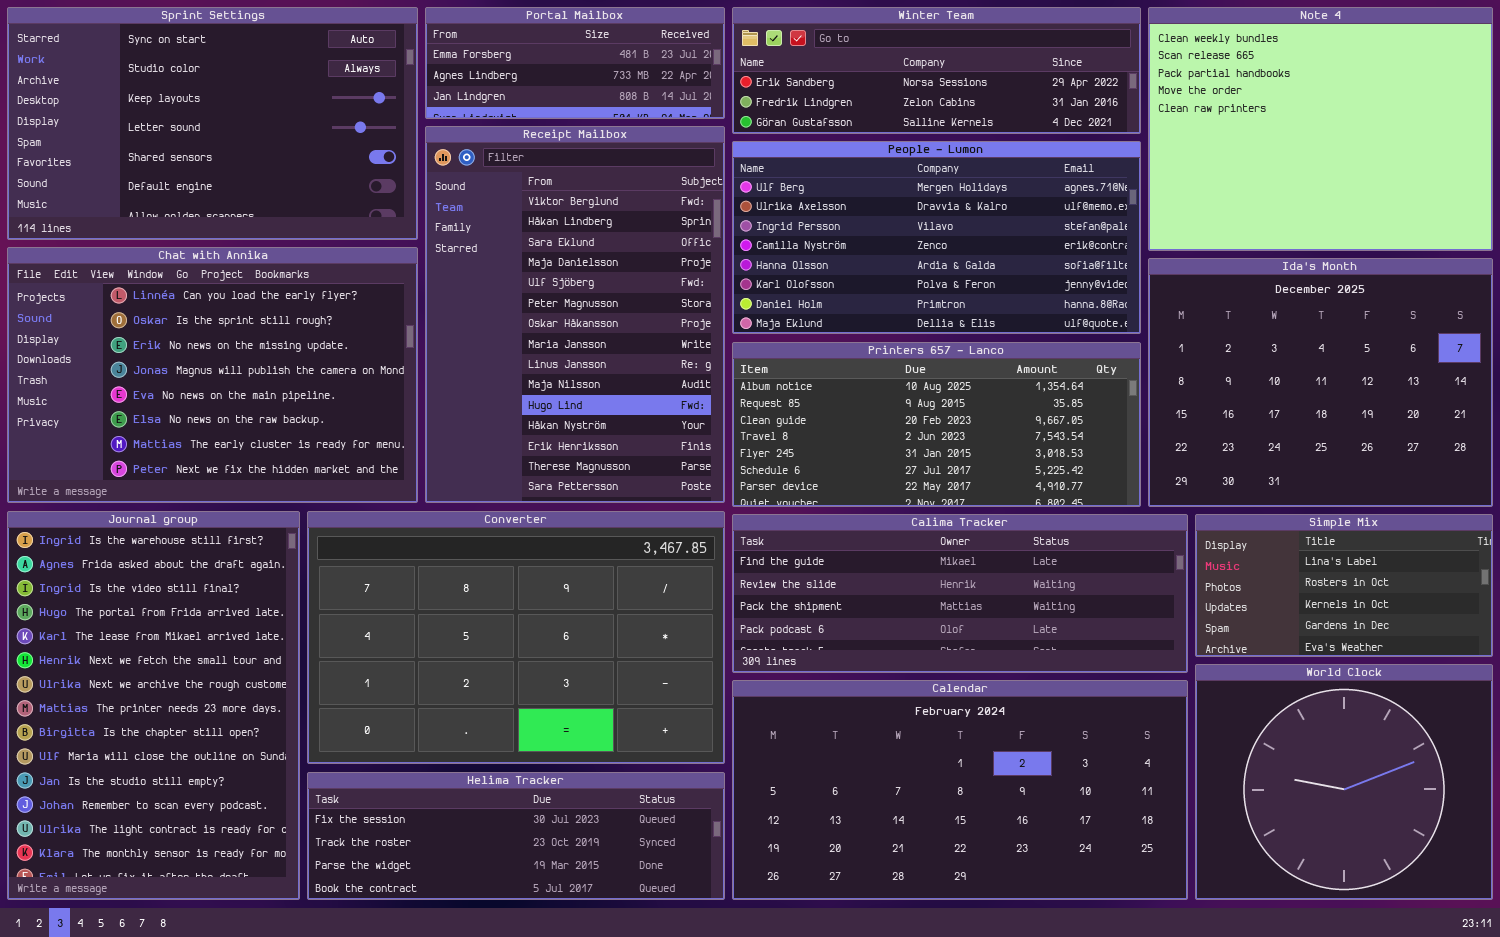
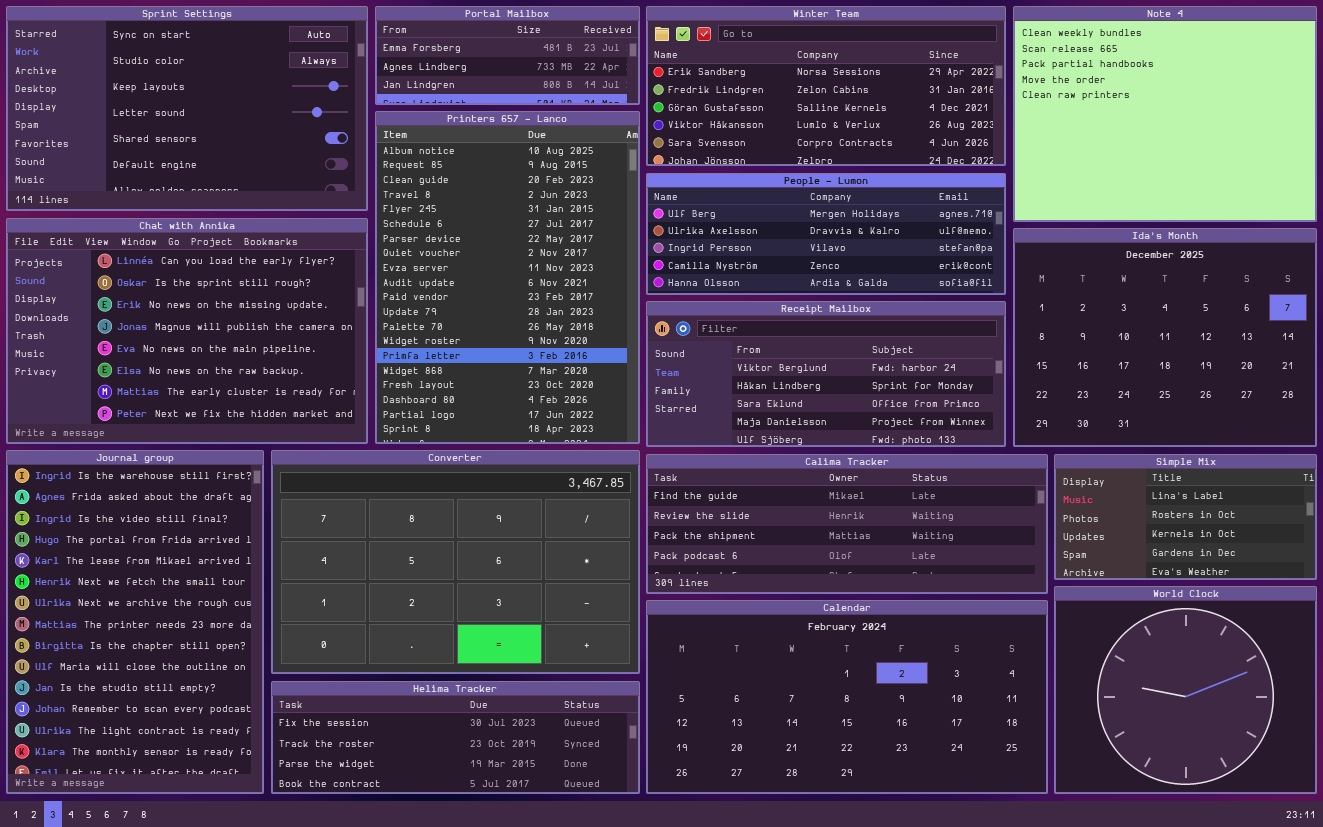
Winter Team: [732,7,1141,134] -> [646,6,1006,166], resized
Receipt Mailbox: [425,126,725,503] -> [646,301,1006,447], moved, resized
People - Lumon: [732,141,1141,334] -> [646,173,1006,295], resized
Printers 657 - Lanco: [732,342,1141,507] -> [375,111,640,444], moved, resized

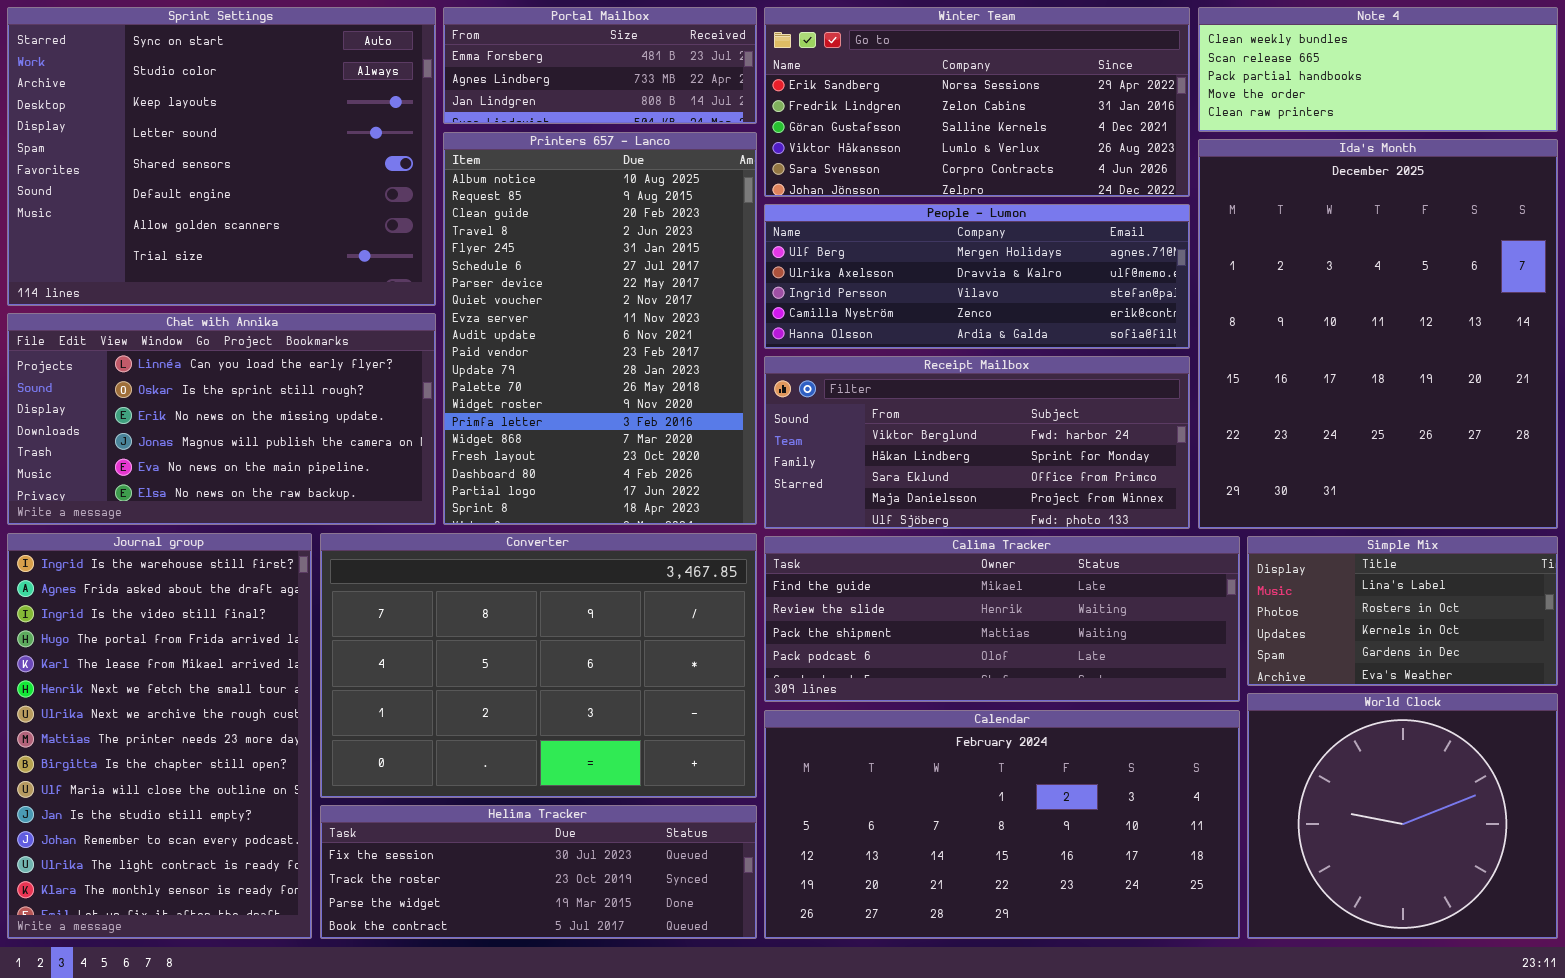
Sprint Settings: [6,6,368,211] -> [7,7,436,306], resized
Note 4: [1013,6,1317,222] -> [1198,7,1558,132], resized
Chat with Annika: [6,218,368,444] -> [7,313,436,525], resized
Ida's Month: [1013,228,1317,447] -> [1198,139,1558,529], resized

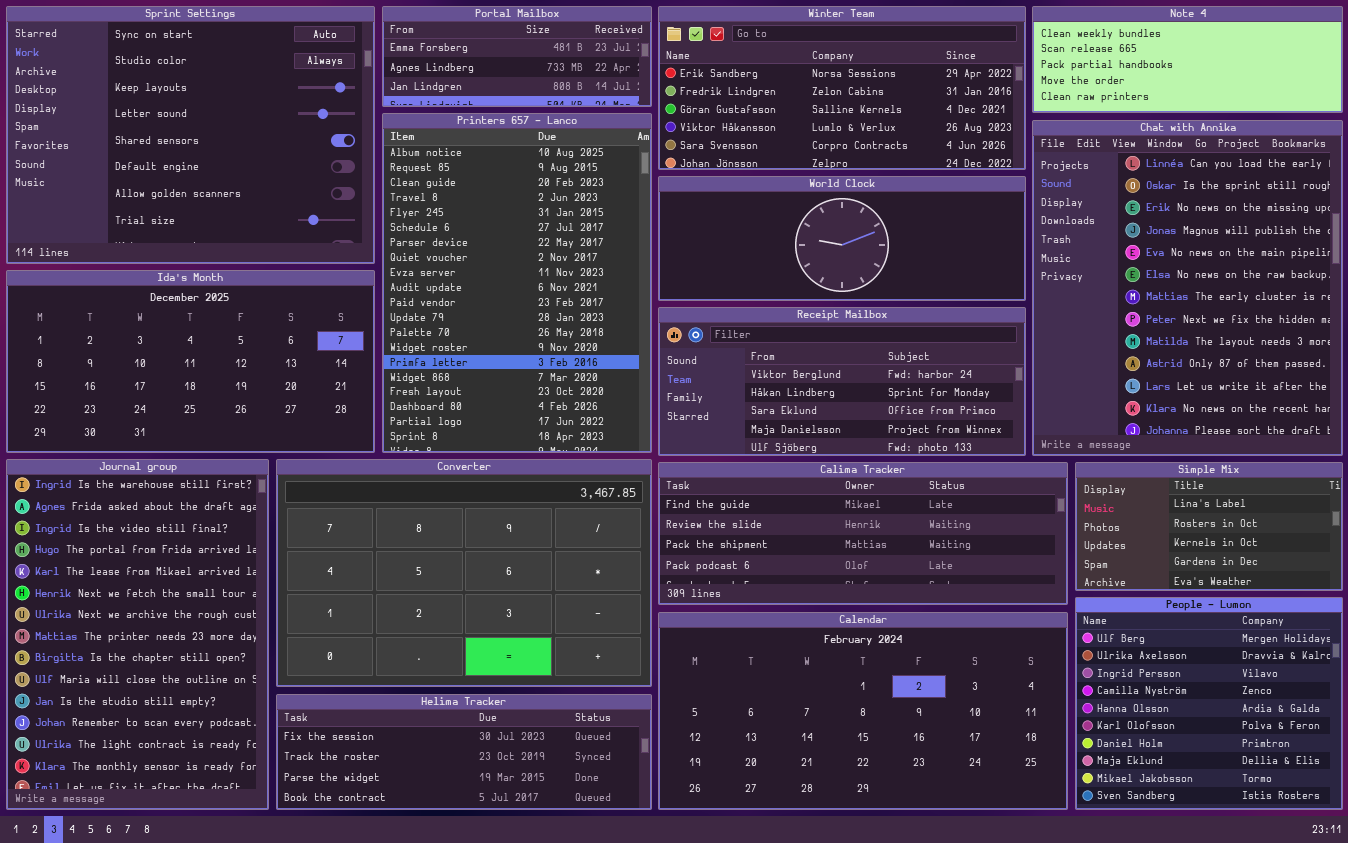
Ida's Month: [1198,139,1558,529] -> [6,270,375,453], moved, resized
People - Lumon: [764,204,1190,349] -> [1075,597,1343,810], moved, resized
Chat with Annika: [7,313,436,525] -> [1032,120,1343,456], moved, resized
World Clock: [1247,693,1558,939] -> [658,176,1026,301], moved, resized

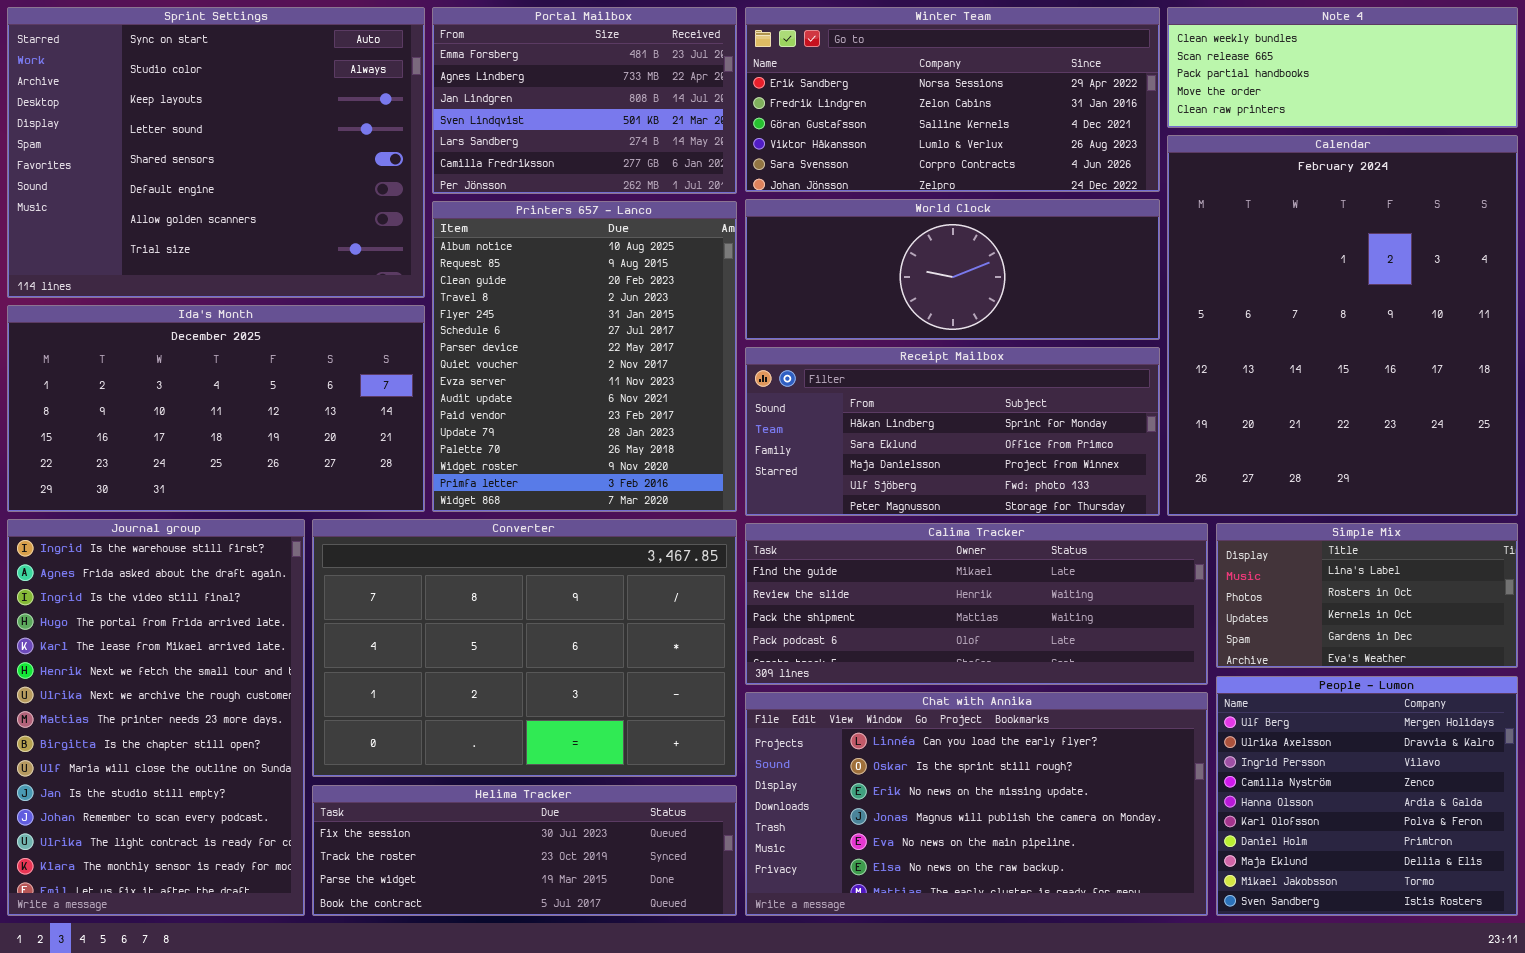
Portal Mailbox: [382,6,652,107] -> [432,7,737,194], resized
Printers 657 - Lanco: [382,113,652,453] -> [432,201,737,512], resized
Chat with Annika: [1032,120,1343,456] -> [745,692,1208,916], moved, resized
Receipt Mailbox: [658,307,1026,456] -> [745,347,1160,516], scrolled down 1 row
Calendar: [658,612,1068,810] -> [1167,135,1518,516], moved, resized

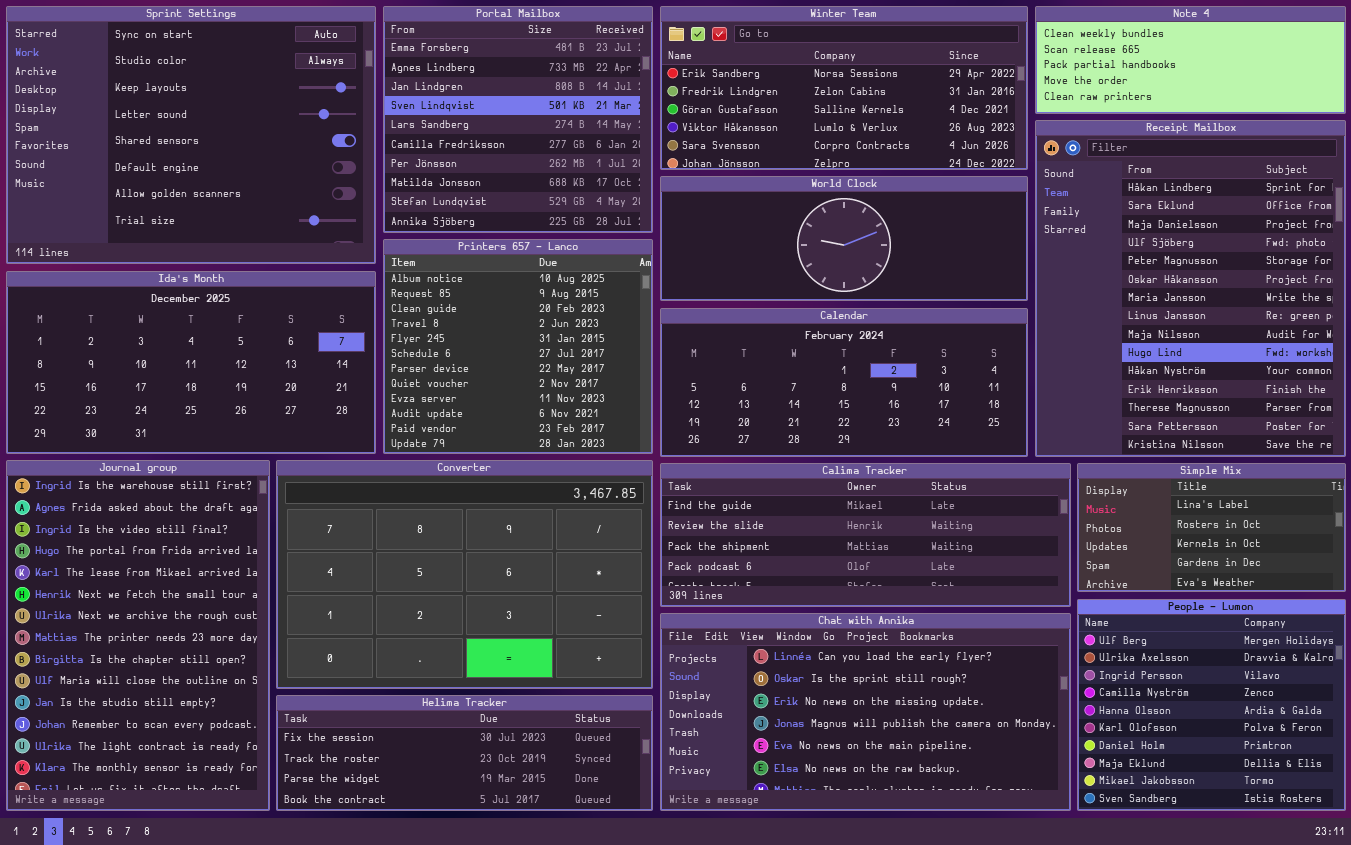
Portal Mailbox: [432,7,737,194] -> [383,6,653,233], resized
Calendar: [1167,135,1518,516] -> [660,308,1028,457], moved, resized
Printers 657 - Lanco: [432,201,737,512] -> [383,239,653,454], resized
Receipt Mailbox: [745,347,1160,516] -> [1035,120,1346,457], moved, resized

